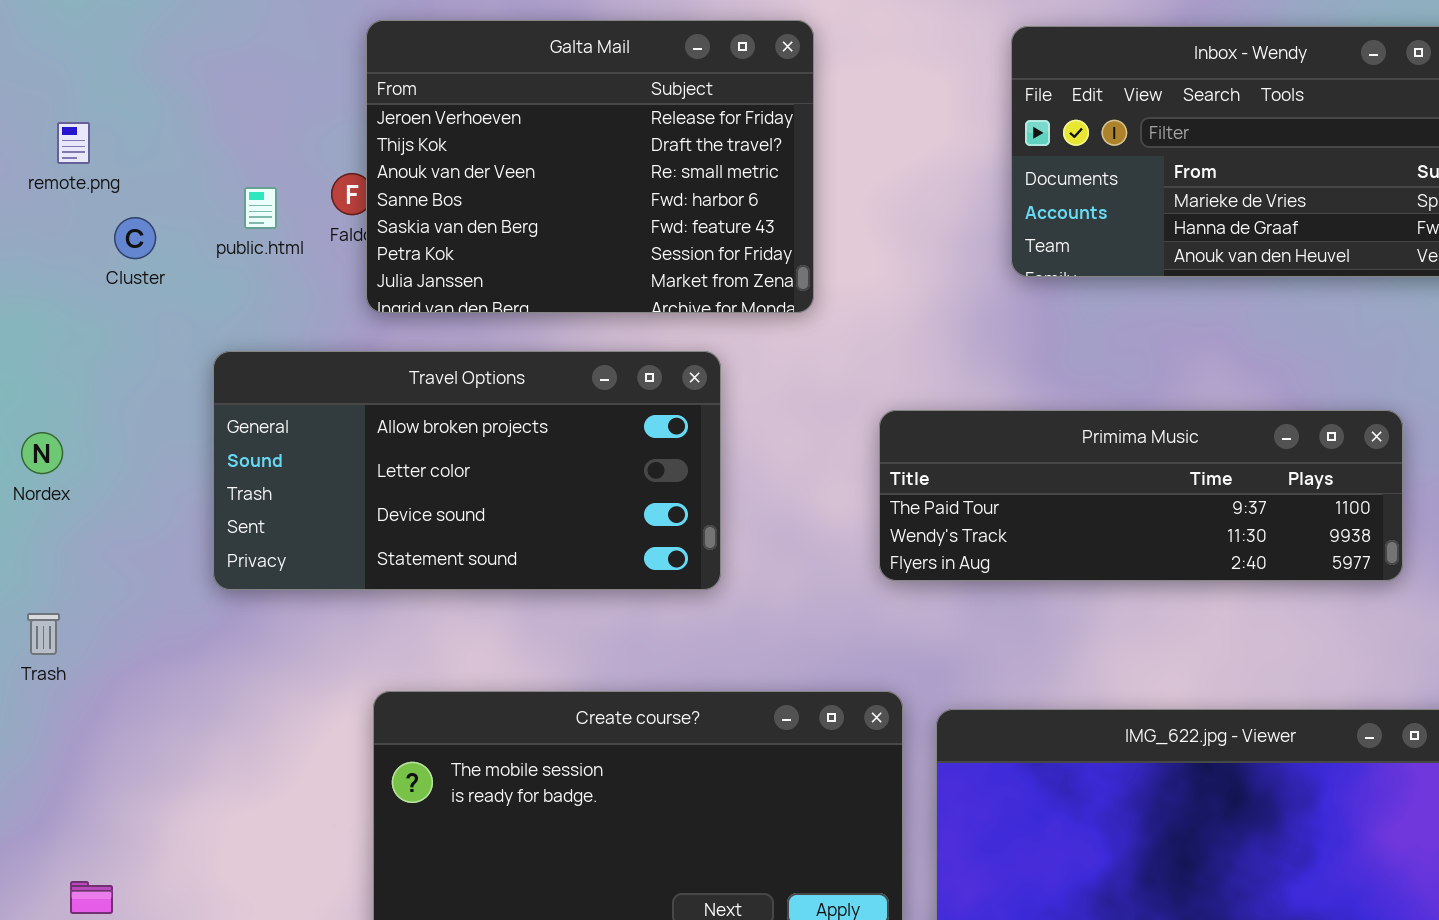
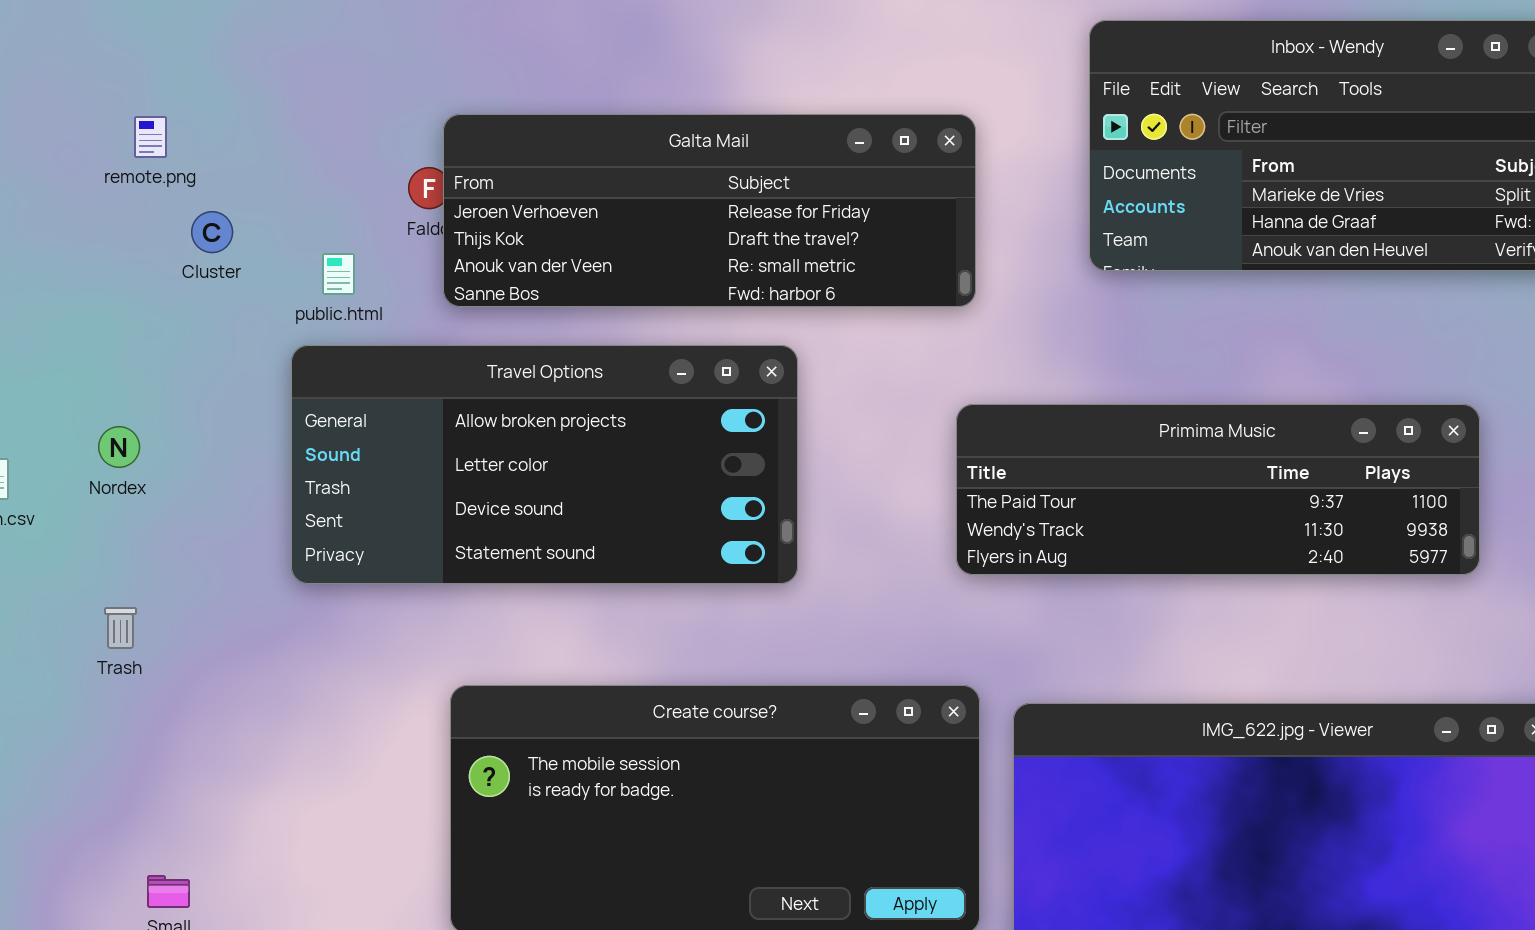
Galta Mail: [366,20,814,313] -> [443,114,976,307], resized
public.html: [244,187,277,229] -> [322,253,355,295], moved

